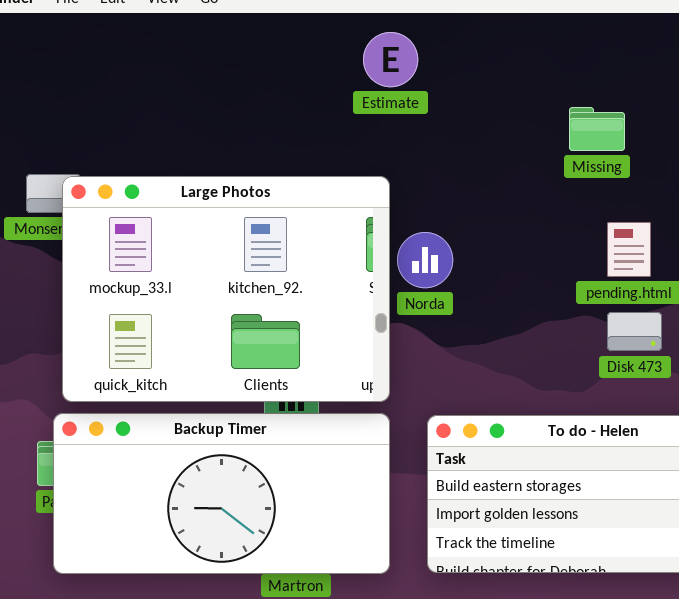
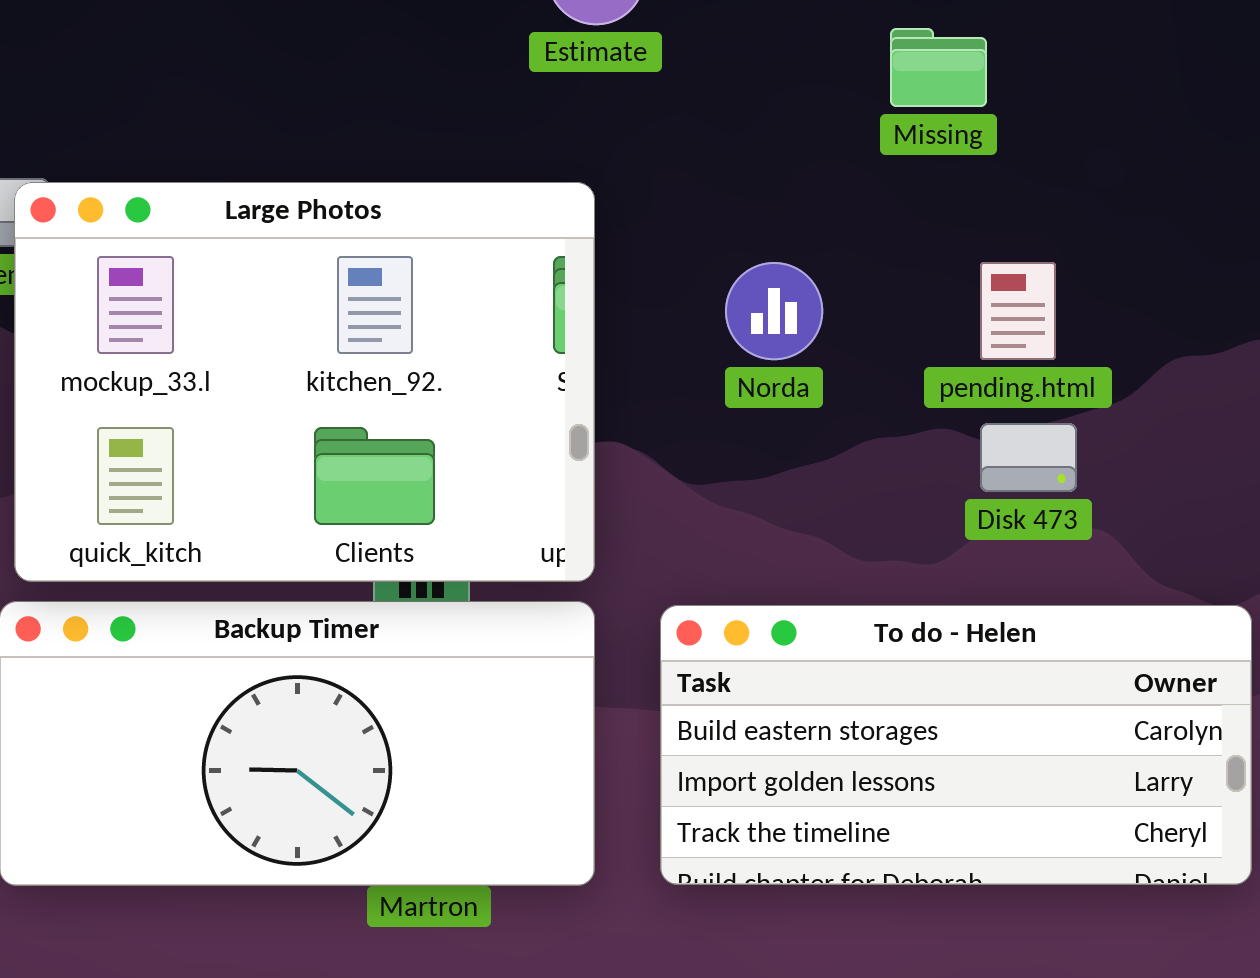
Missing: [569,107,625,151] -> [890,28,987,107], moved
Norda: [397,232,453,288] -> [725,262,823,360], moved

